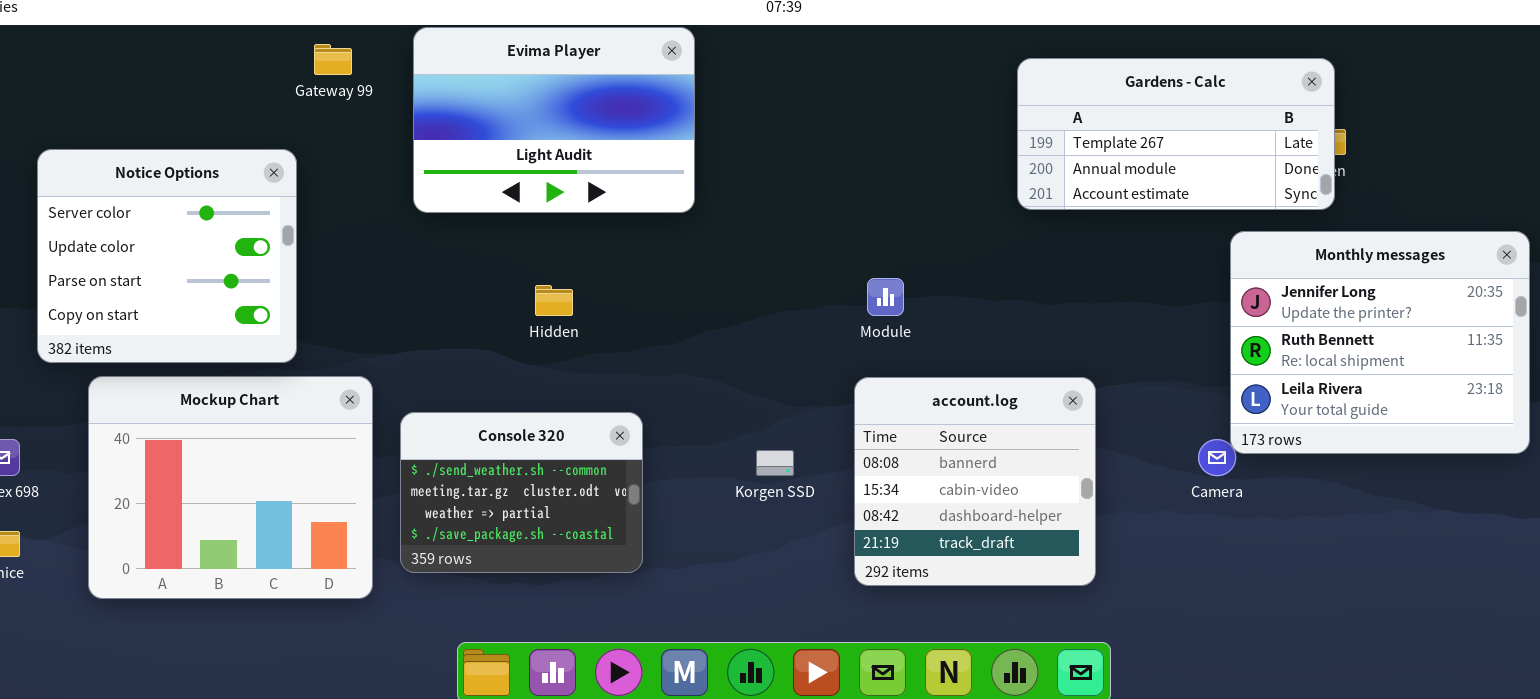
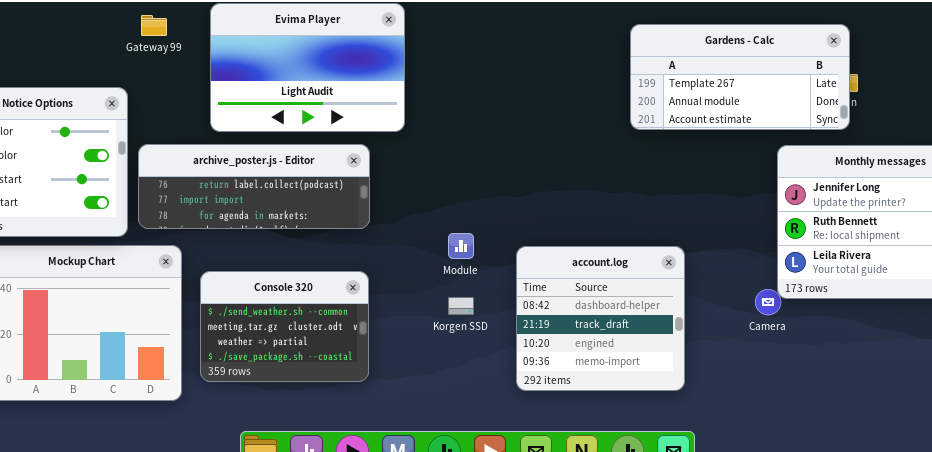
archive_poster.js - Editor: none -> [138,144,370,229], opened
Module: [867,278,904,316] -> [448,233,474,259], moved
account.log: [854,377,1096,586] -> [516,246,685,391], scrolled down 2 rows

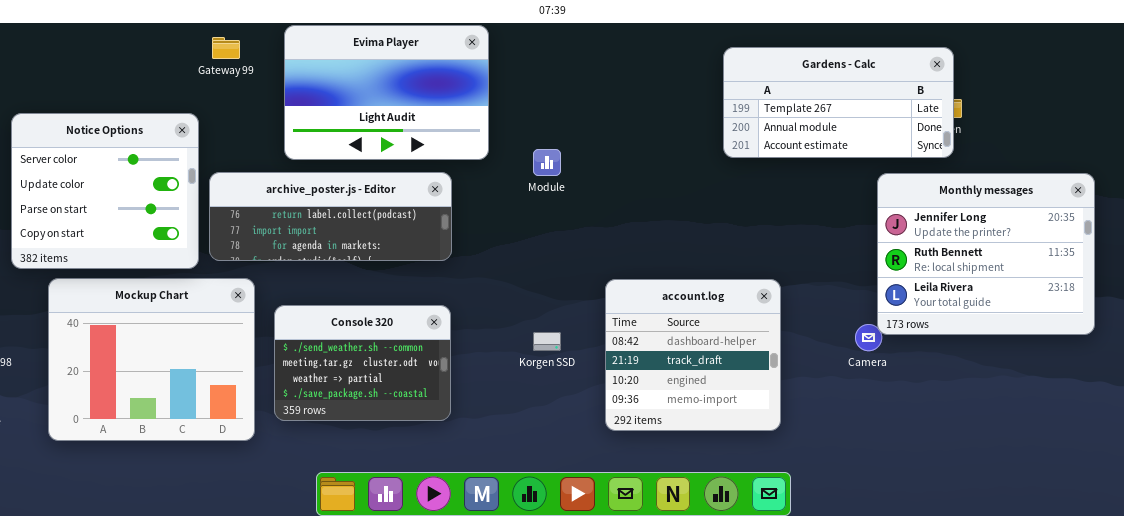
Module: [448,233,474,259] -> [533,149,561,176], moved

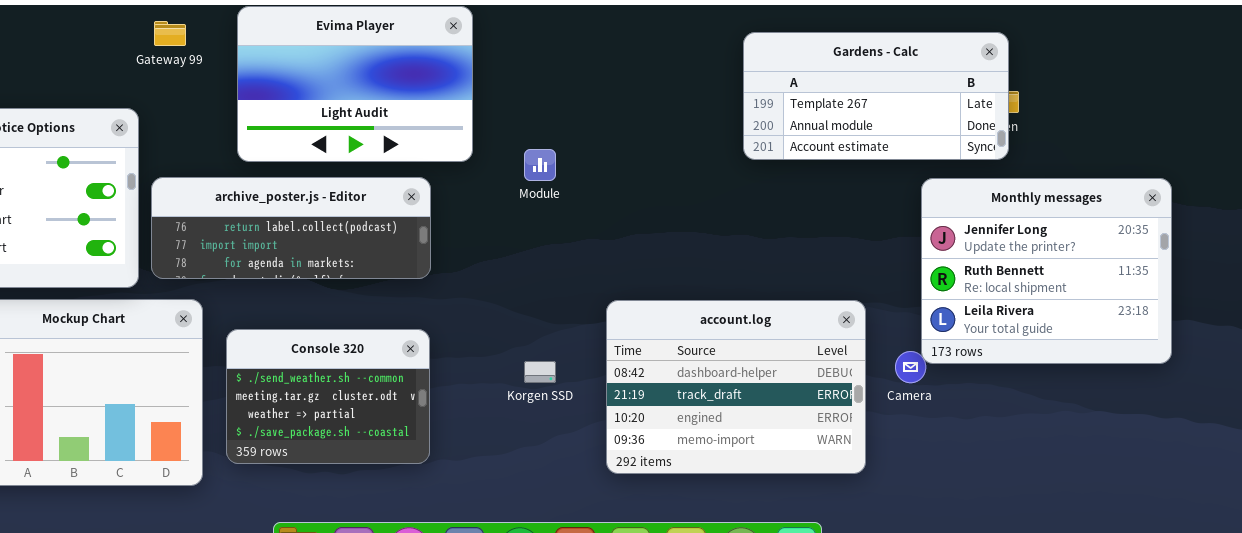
account.log: [605,279,781,431] -> [606,300,866,474], resized

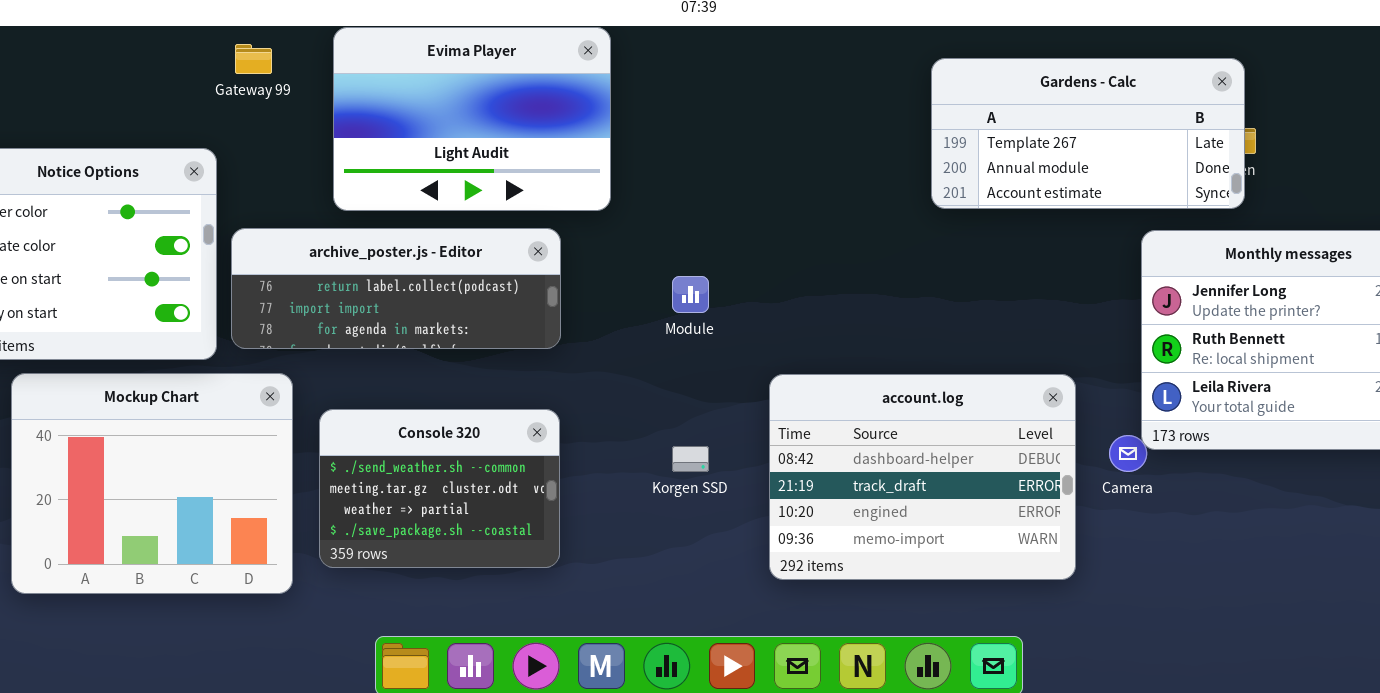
Module: [524,149,556,181] -> [672,276,709,313], moved

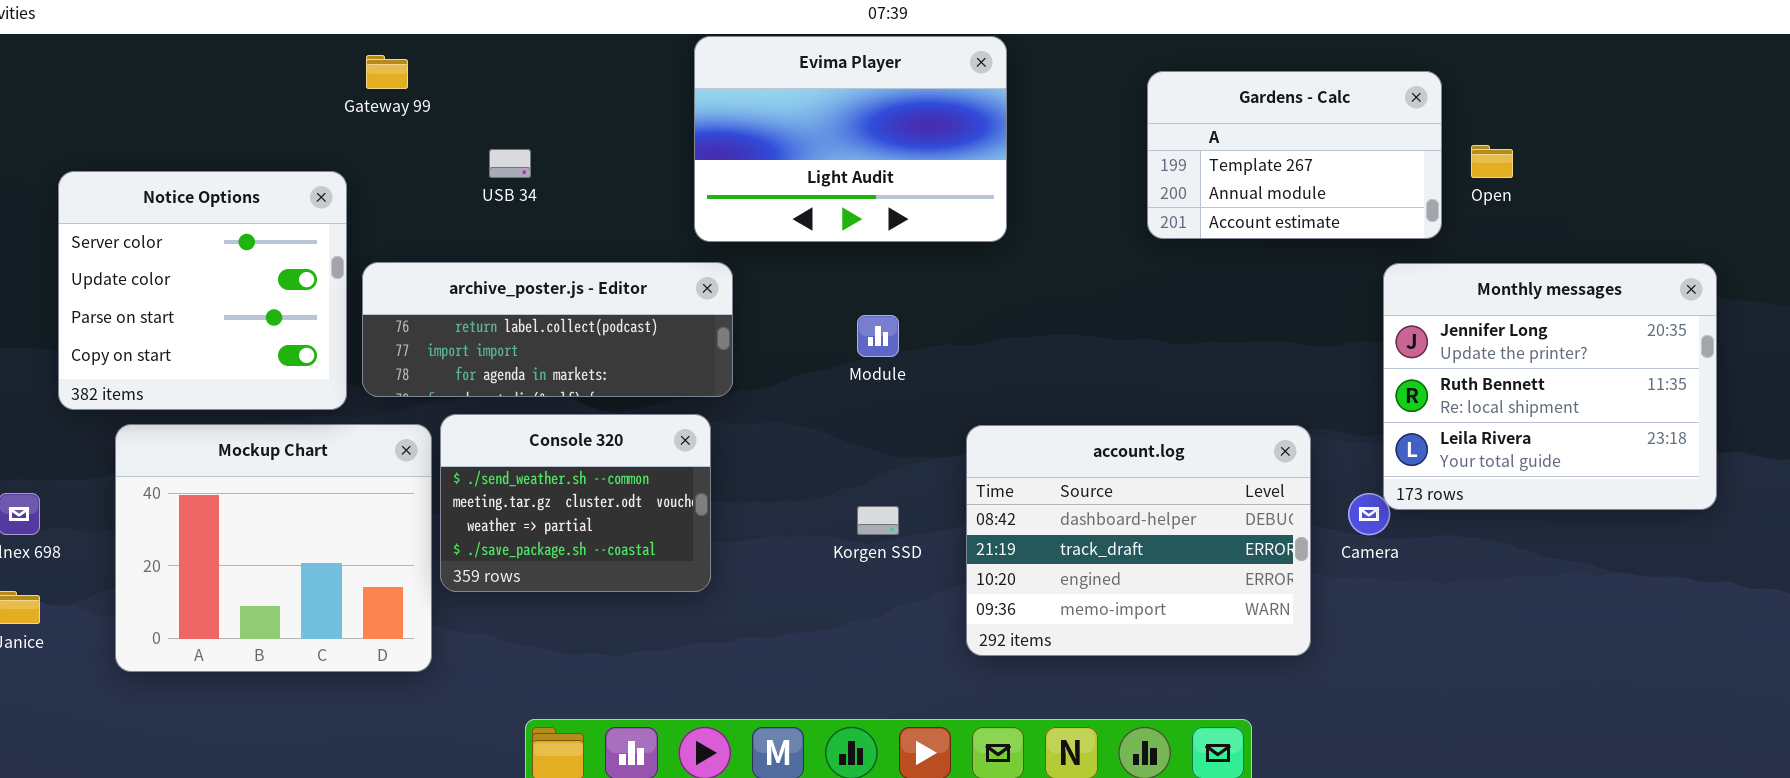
Evima Player: [333,27,611,211] -> [694,36,1007,242], moved
Gardens - Calc: [931,58,1245,209] -> [1147,71,1442,239], resized
Console 320: [319,409,560,568] -> [440,414,711,592], moved

